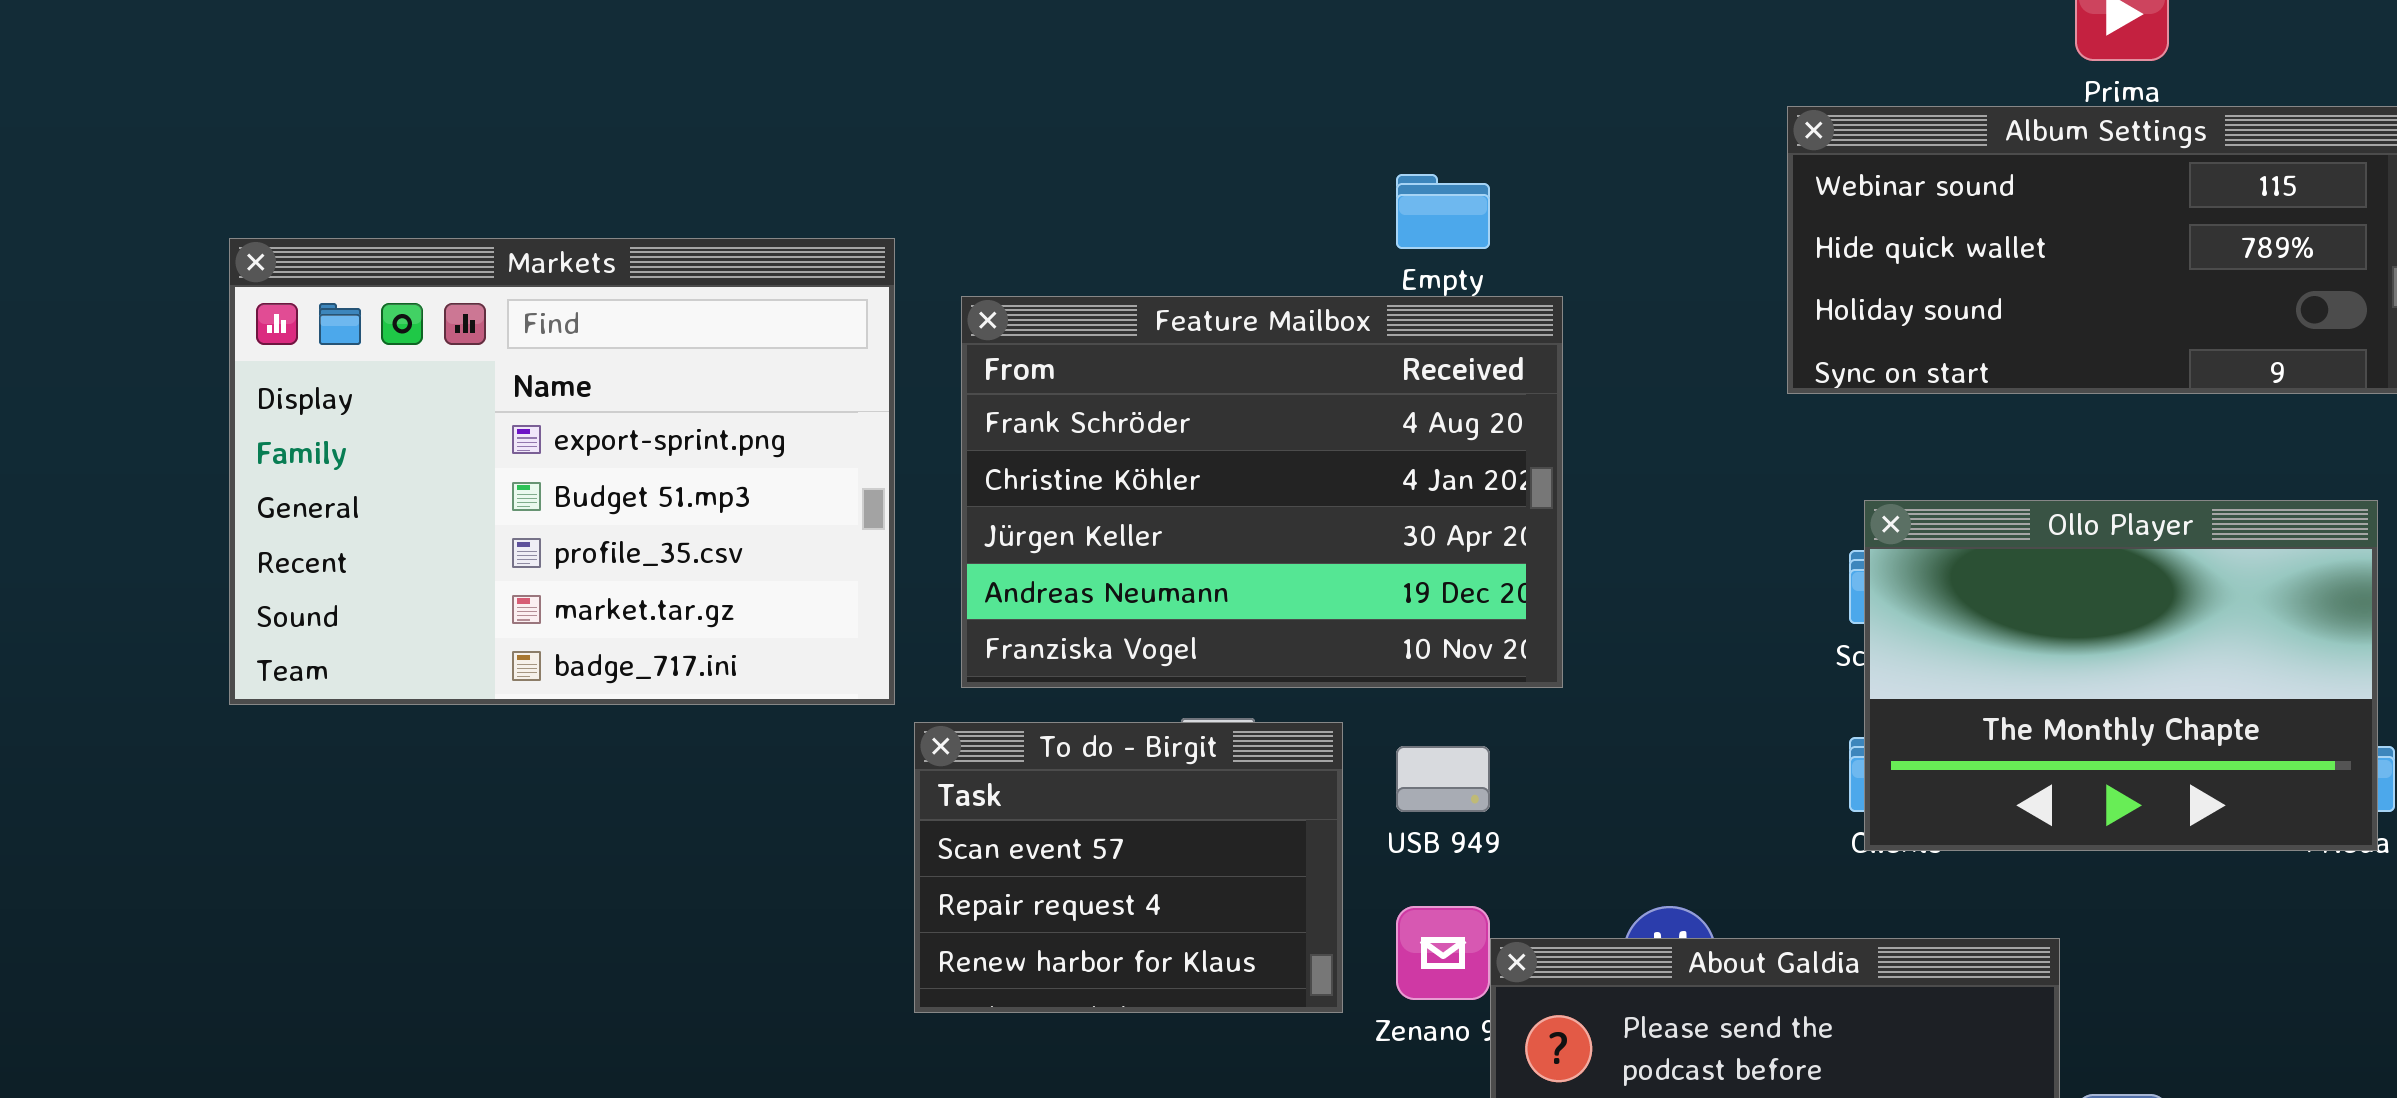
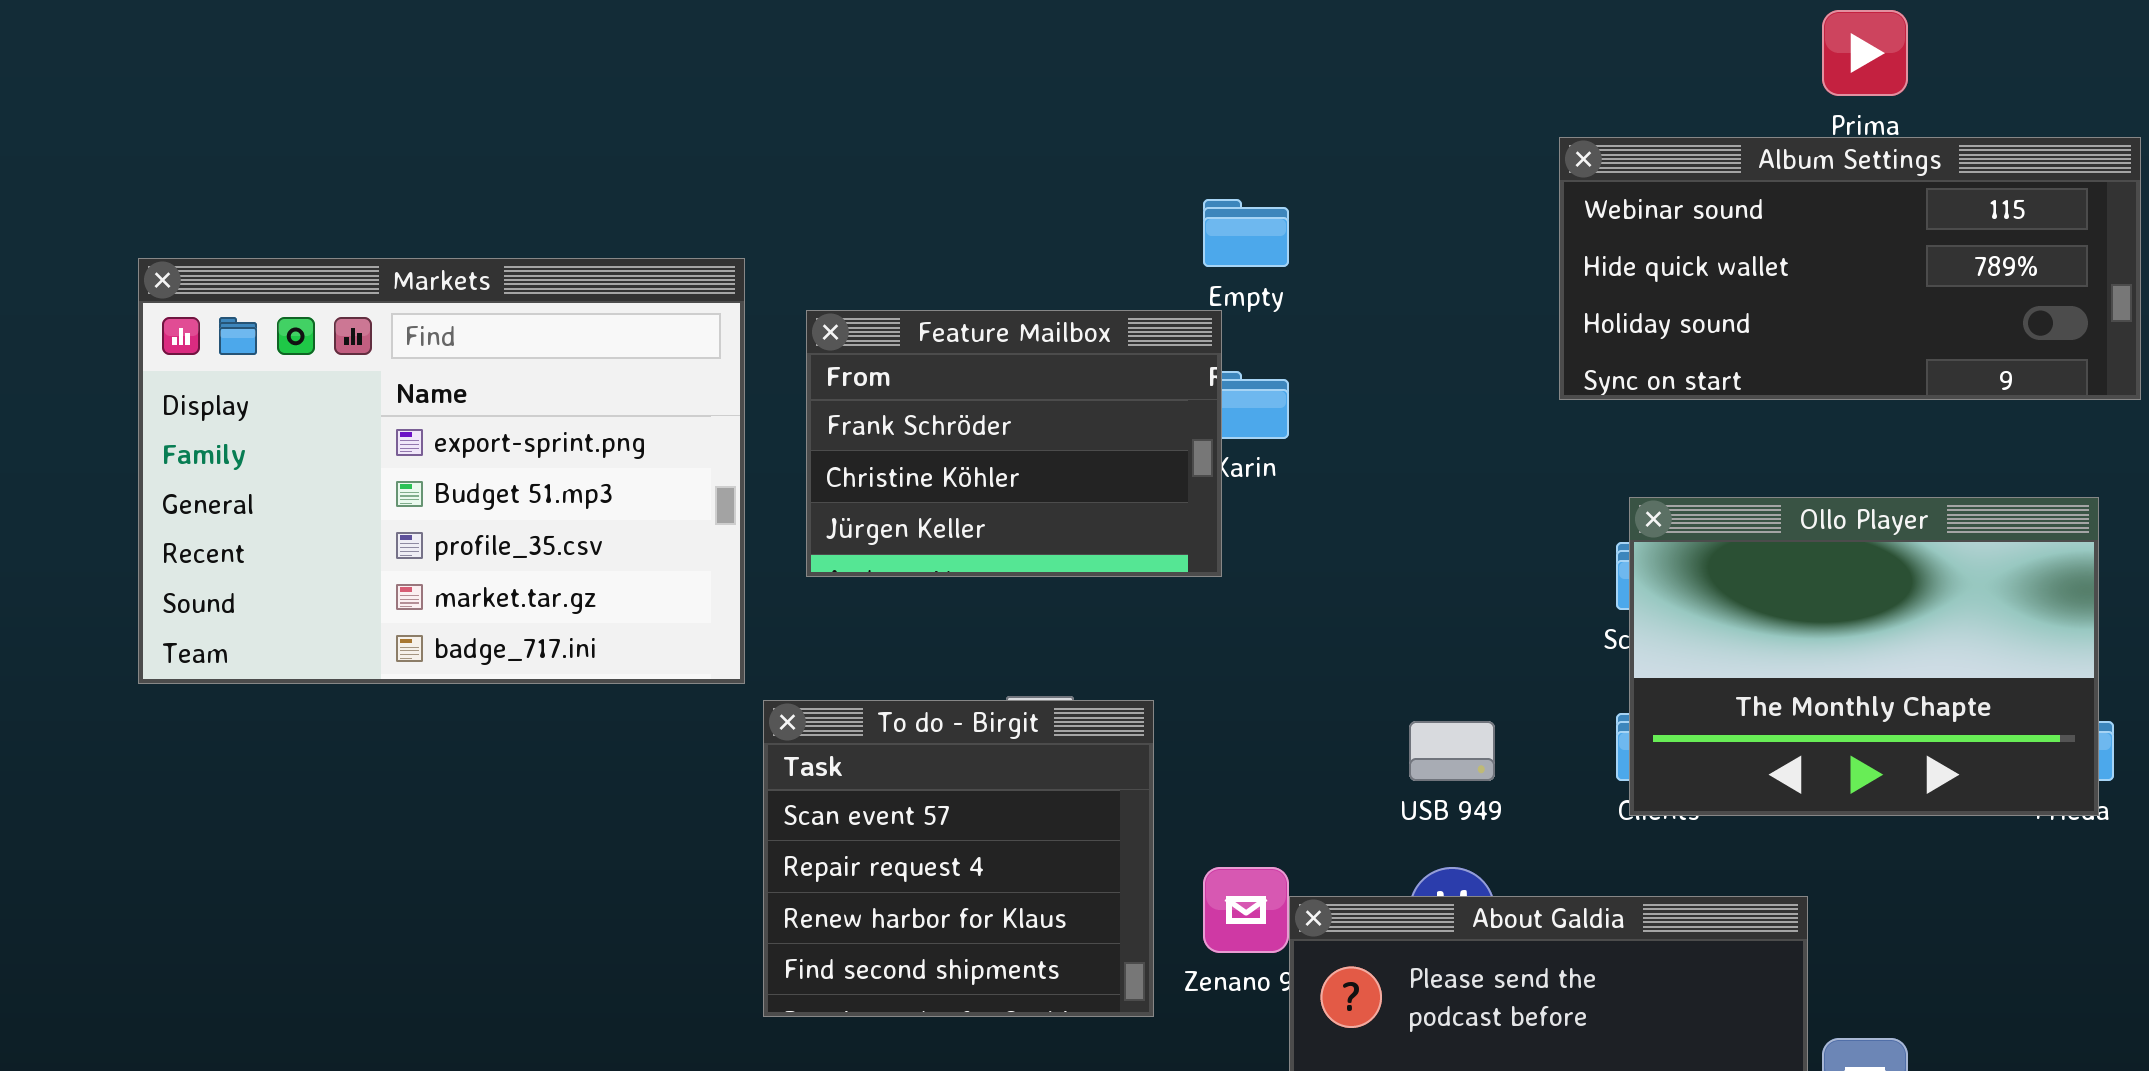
Feature Mailbox: [961,296,1563,688] -> [806,310,1222,577], resized
To do - Birgit: [914,722,1343,1013] -> [763,700,1154,1017], resized
USB 949: [1396,746,1490,812] -> [1409,721,1495,781], moved

